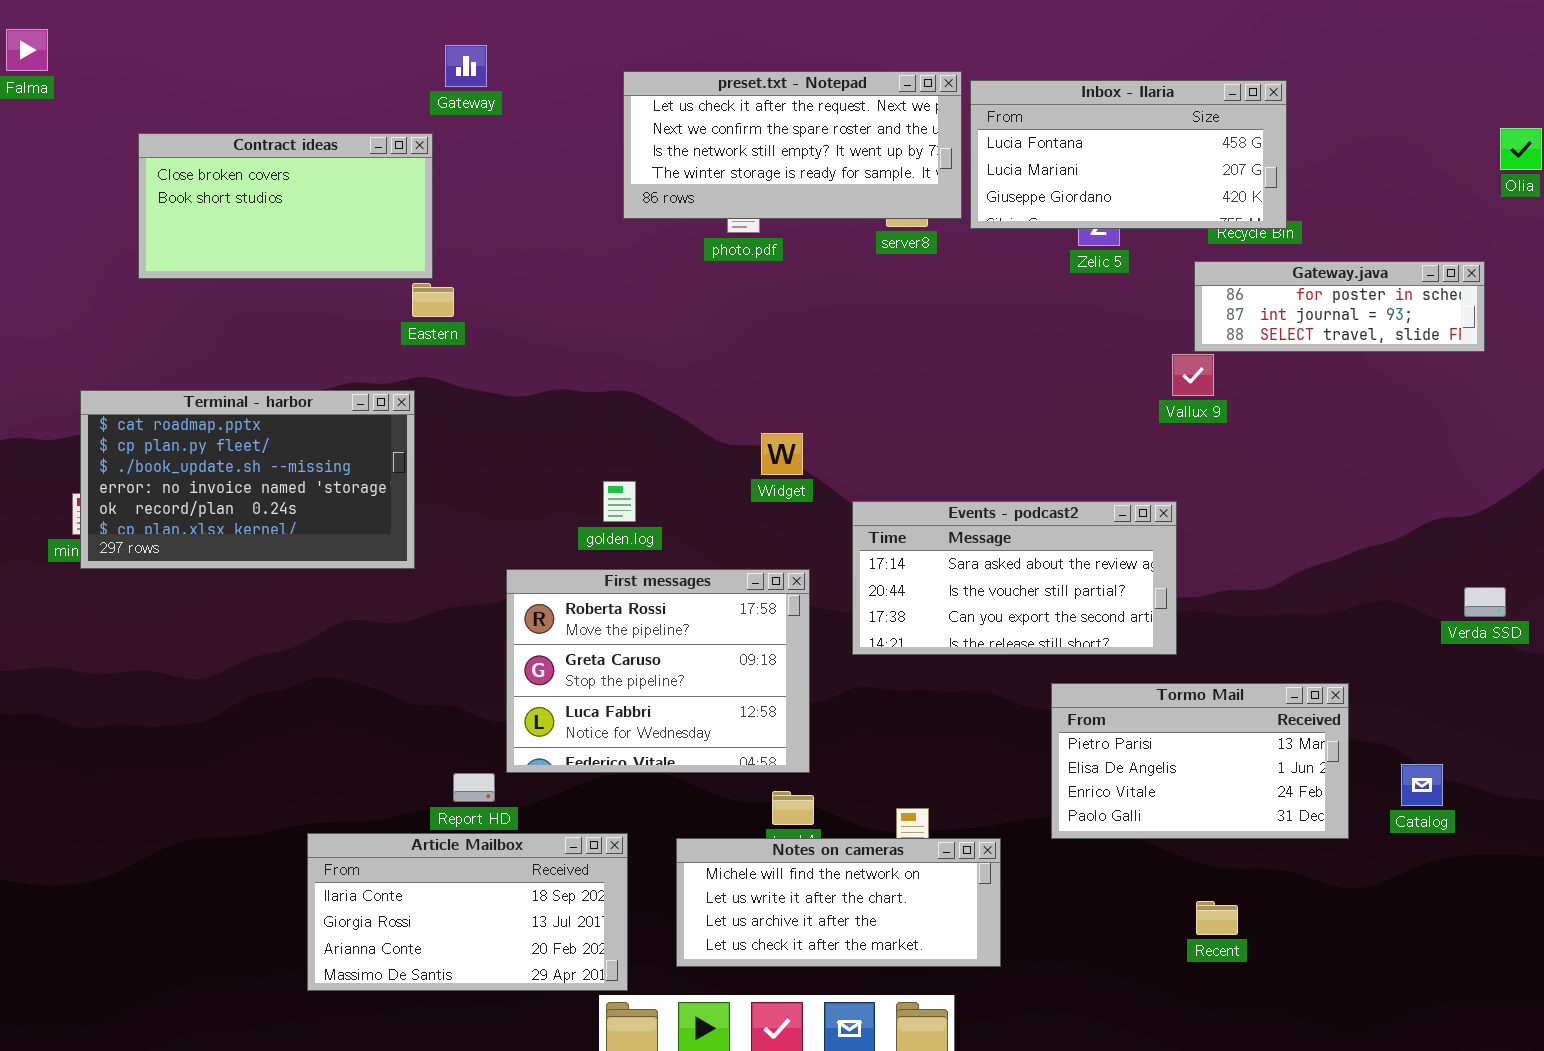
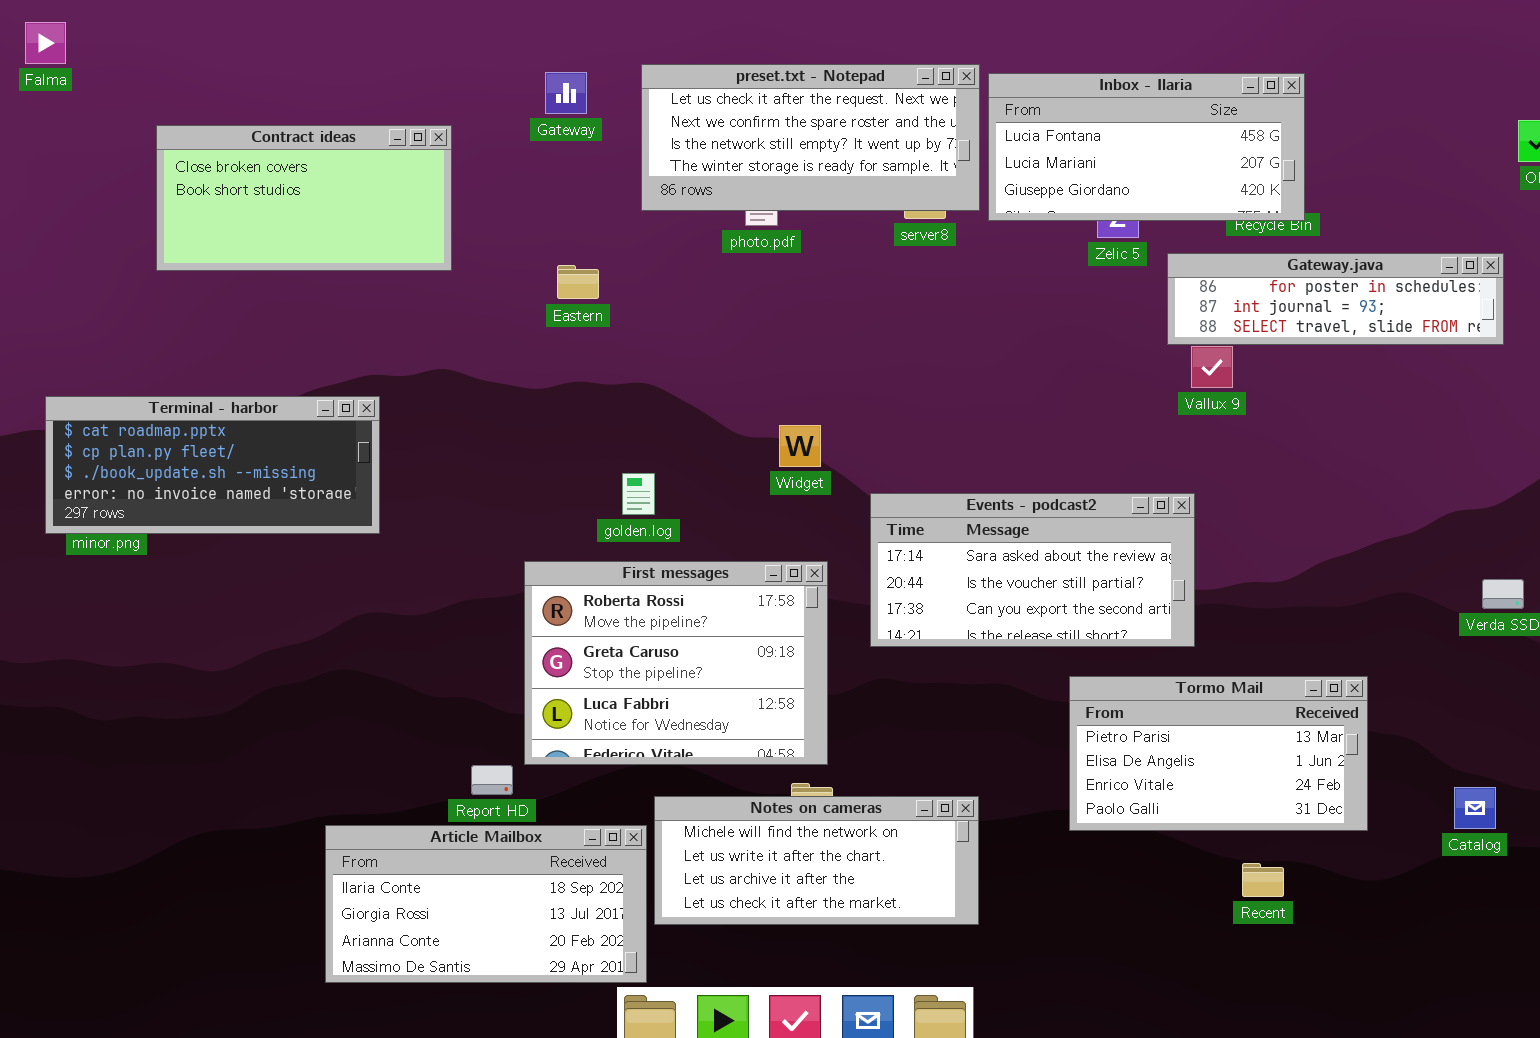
Gateway: [445,45,487,87] -> [545,72,587,114], moved
Gateway.java: [1194,261,1485,352] -> [1167,253,1504,345], resized
Eastern: [412,283,454,317] -> [557,265,599,299], moved
Terminal - harbor: [80,390,415,569] -> [45,396,380,534], moved, resized
Catalog: [1401,764,1443,806] -> [1454,787,1496,829], moved
Notes on cameras: [676,838,1001,967] -> [654,796,979,925], moved
Recent: [1196,901,1238,935] -> [1242,863,1284,897], moved

